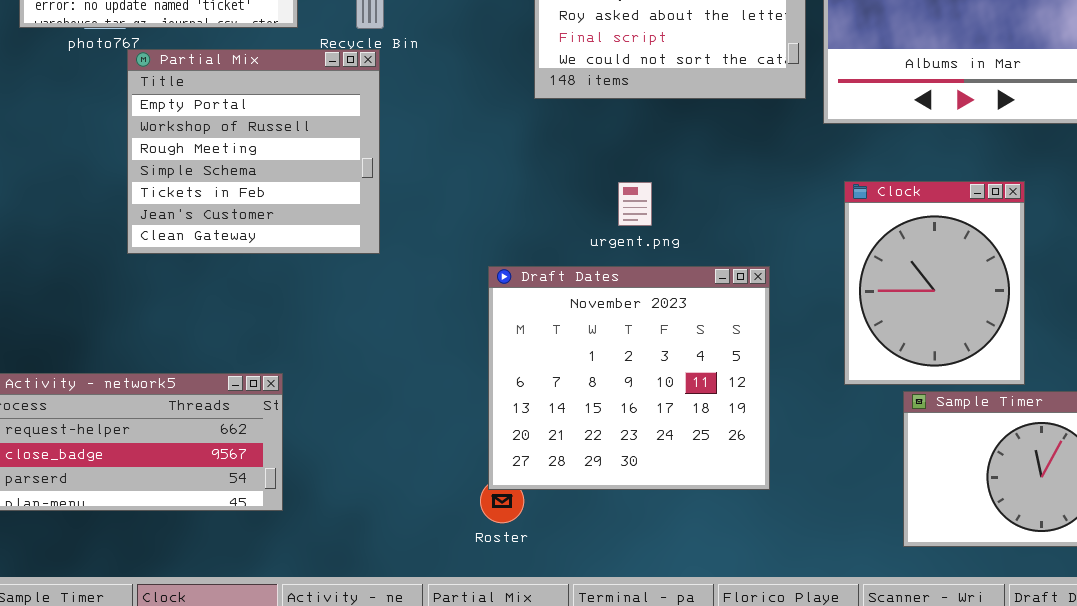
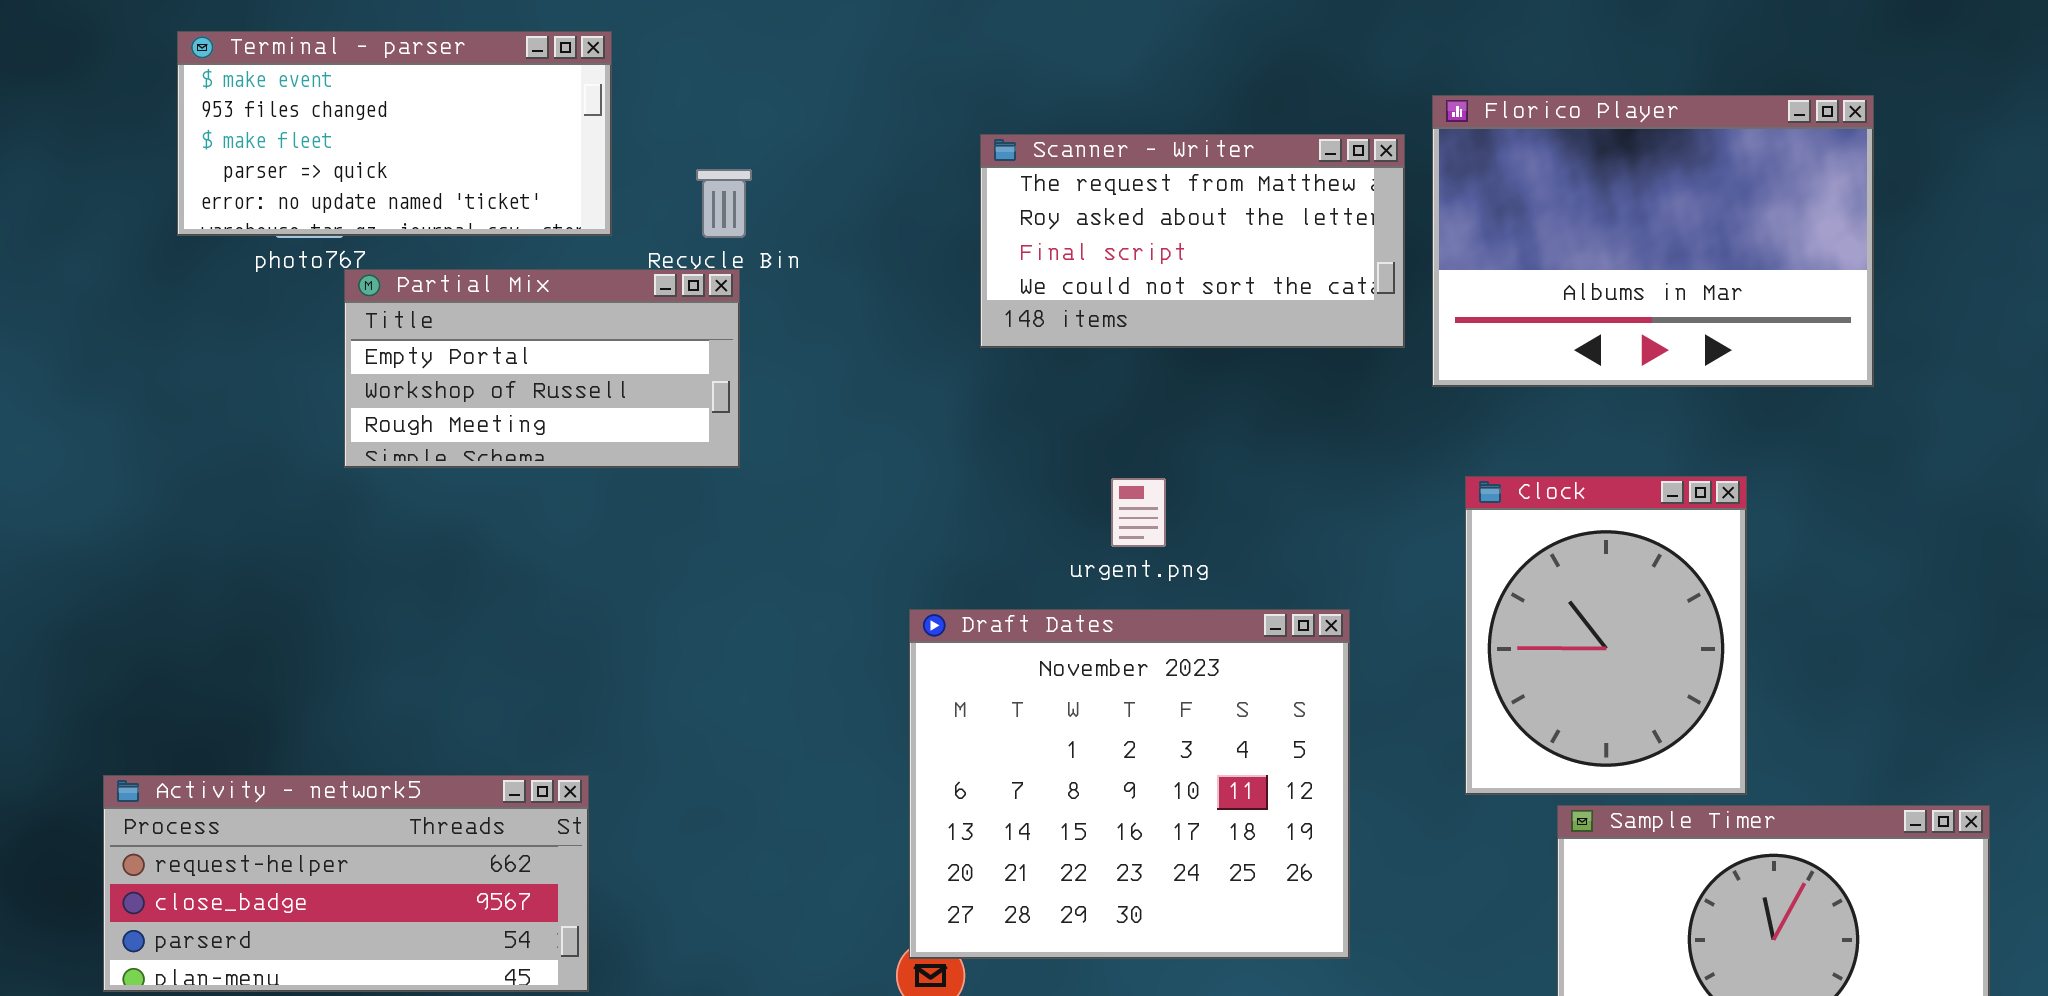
Partial Mix: [127,49,380,254] -> [344,269,740,468], resized

